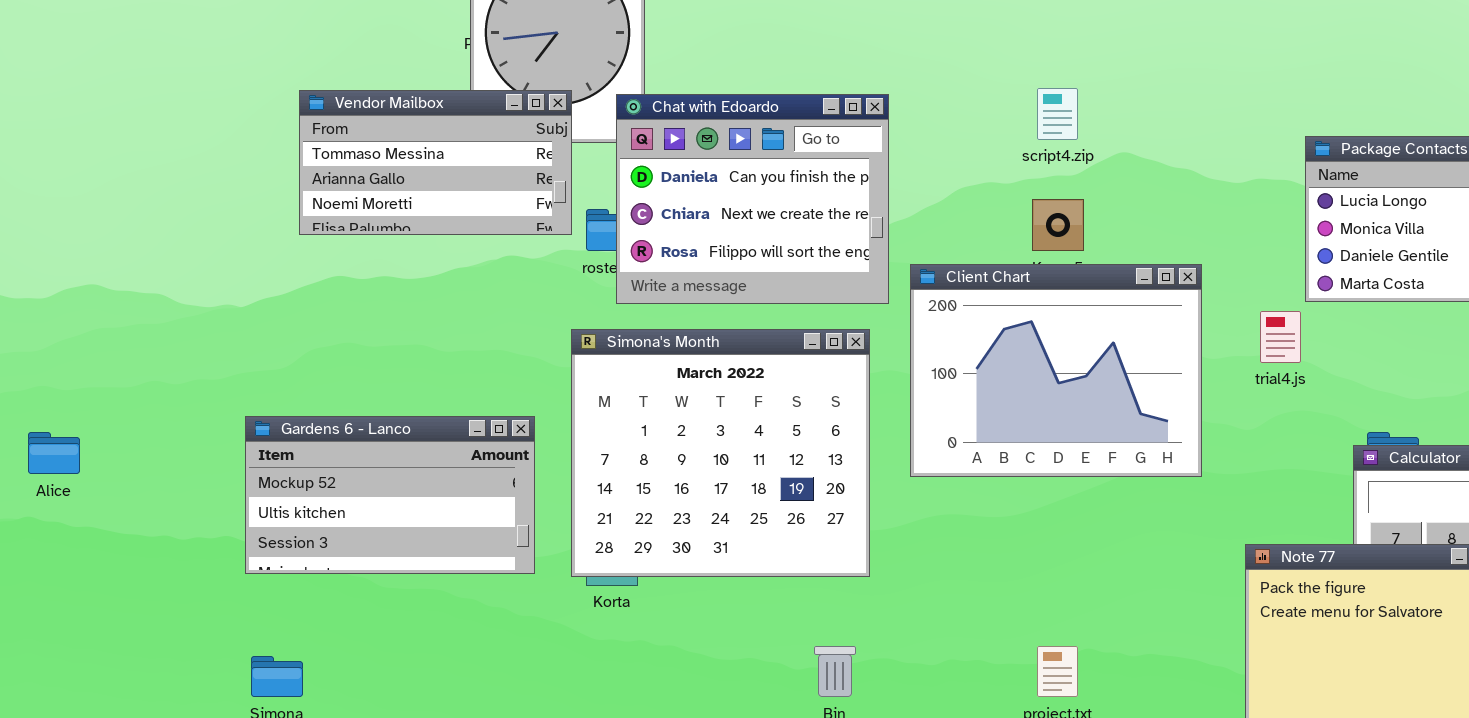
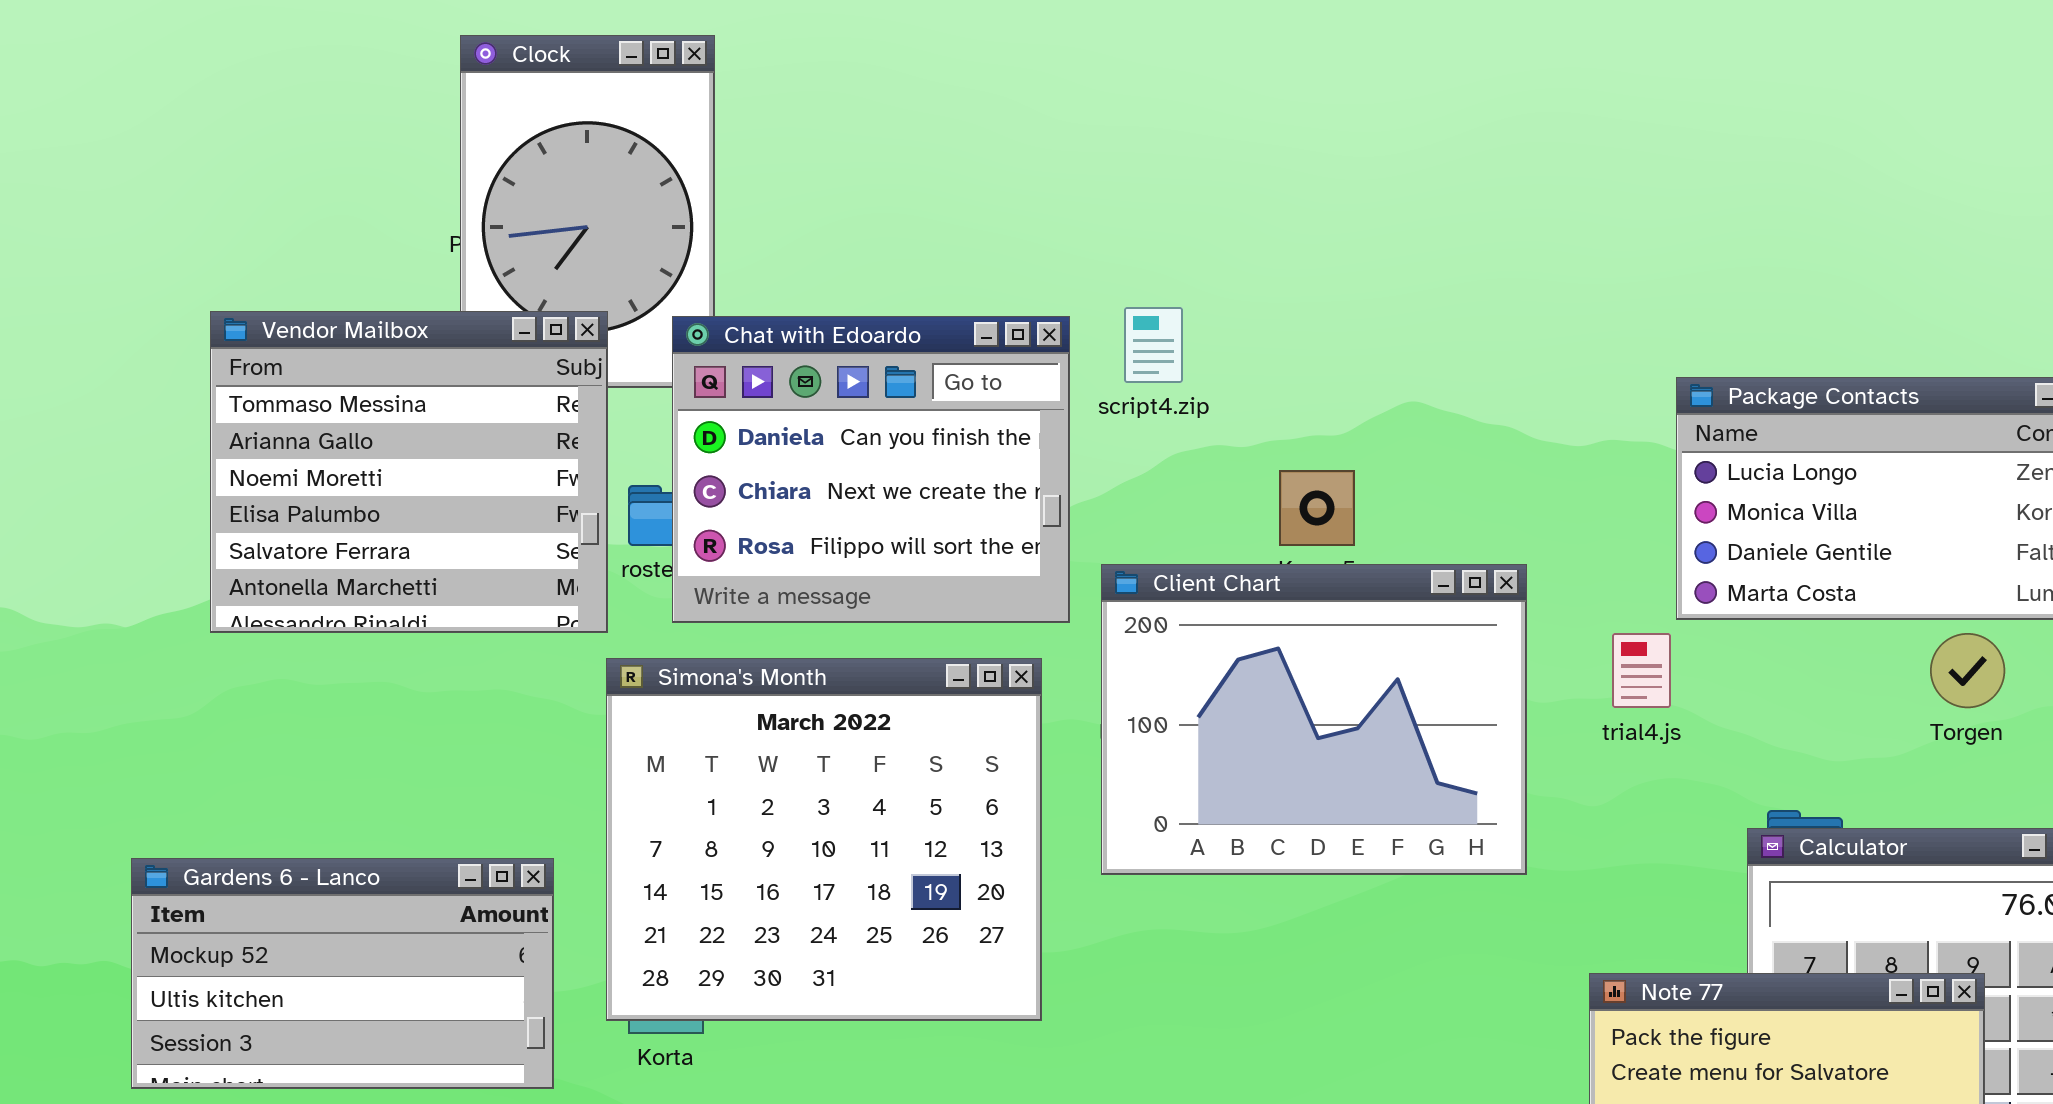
script4.zip: [1037,88,1078,140] -> [1124,307,1183,383], moved
Vendor Mailbox: [299,90,572,235] -> [210,311,608,633], resized
Gardens 6 - Lanco: [245,416,535,574] -> [131,858,554,1089], moved

